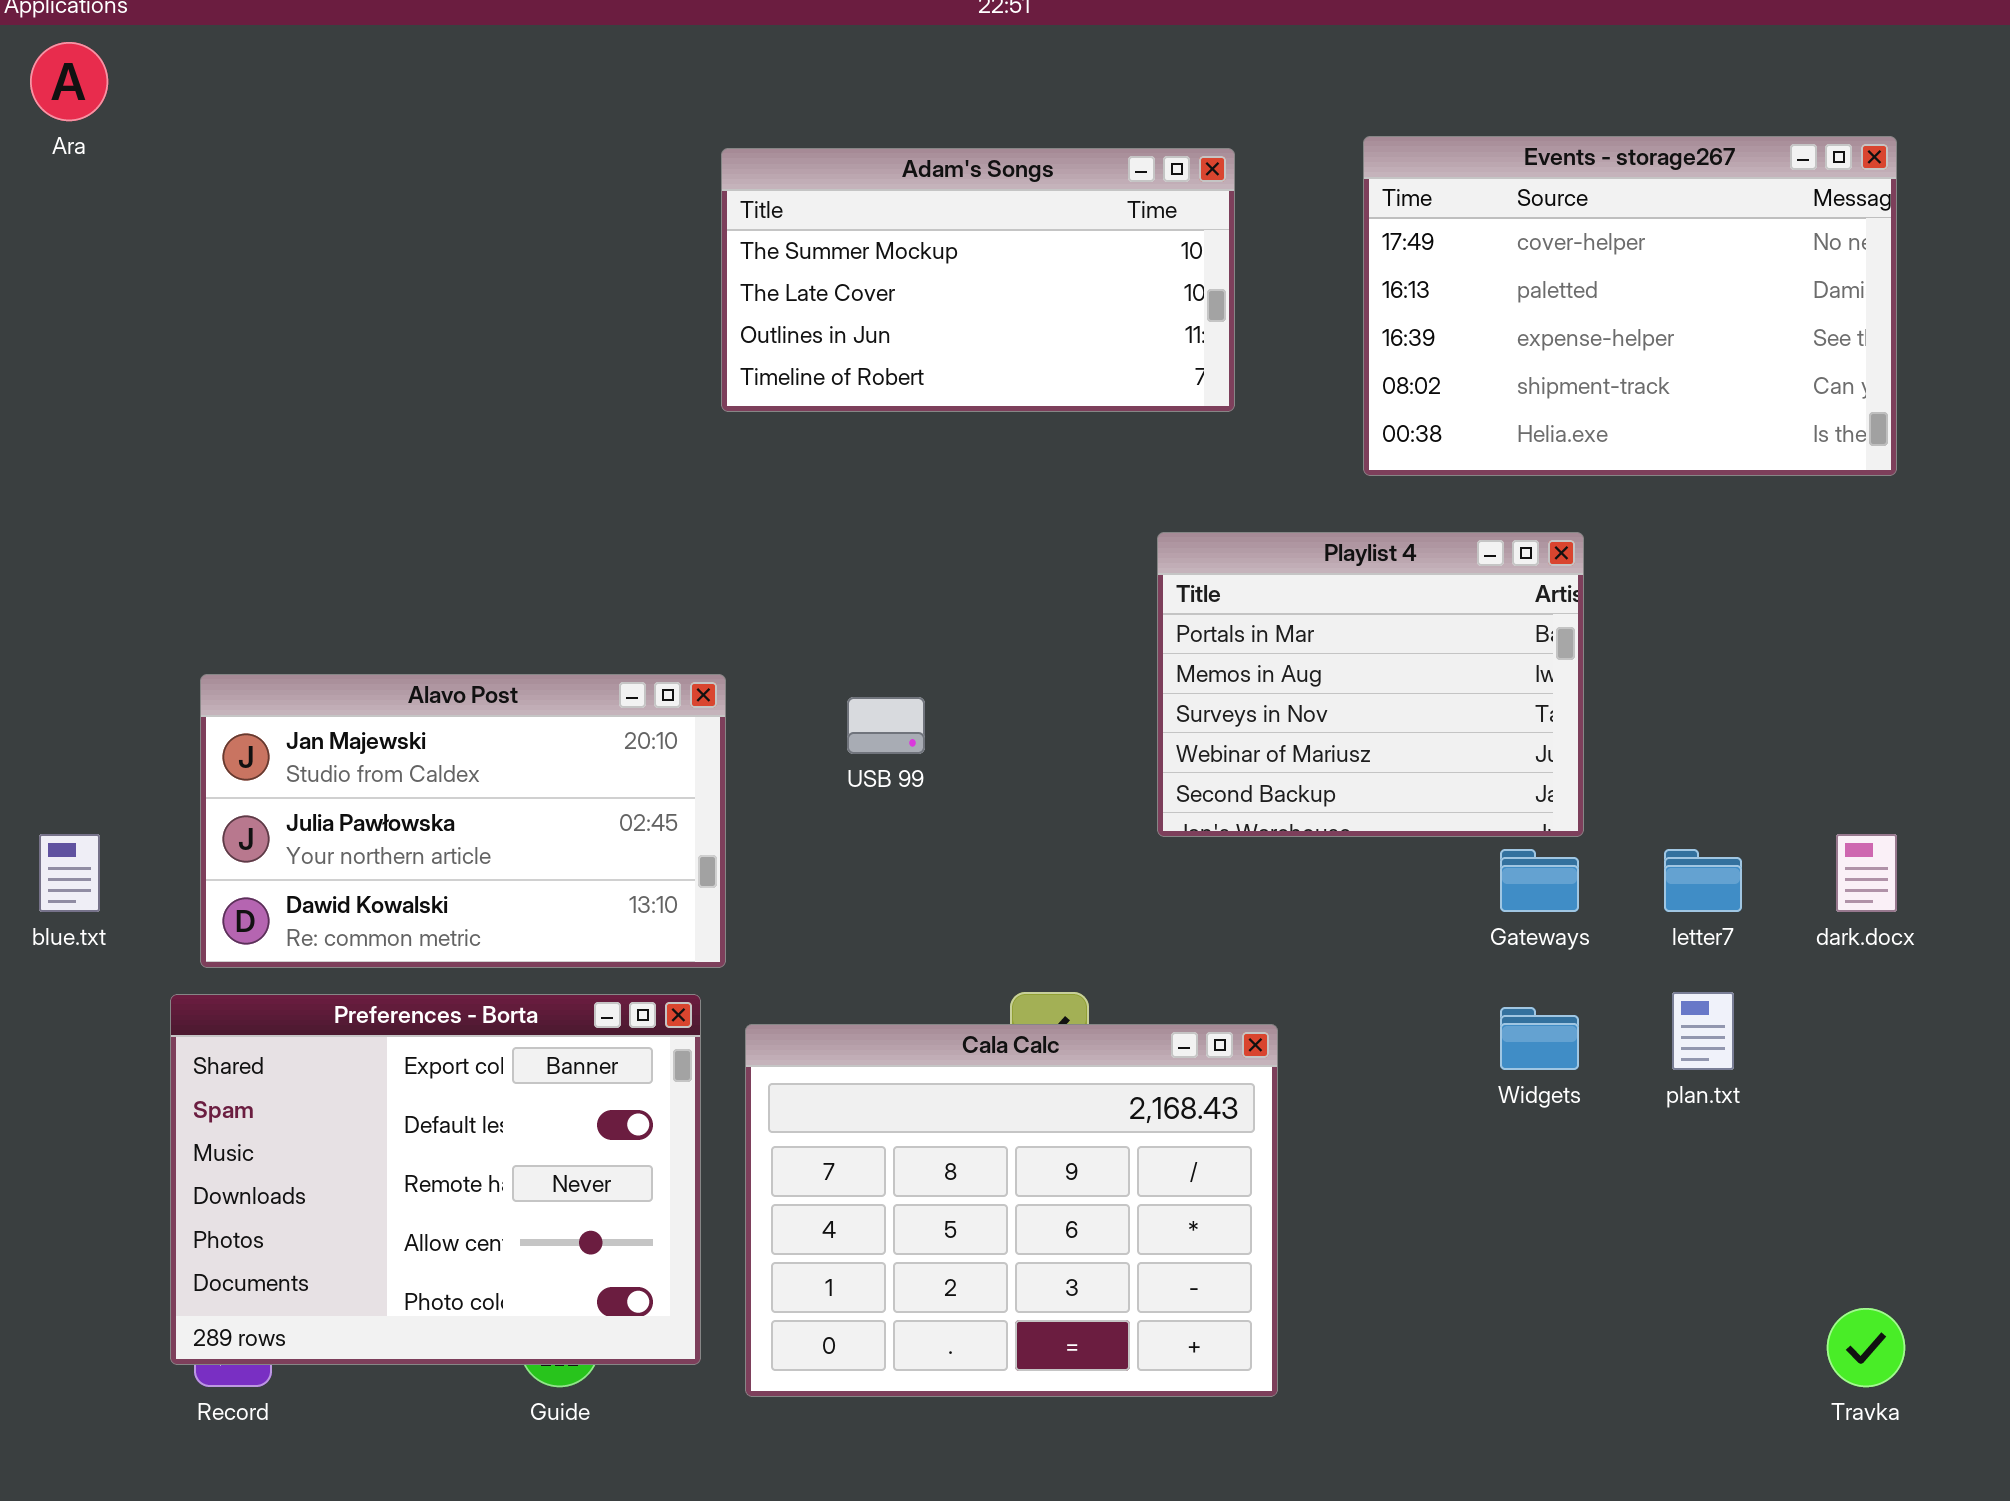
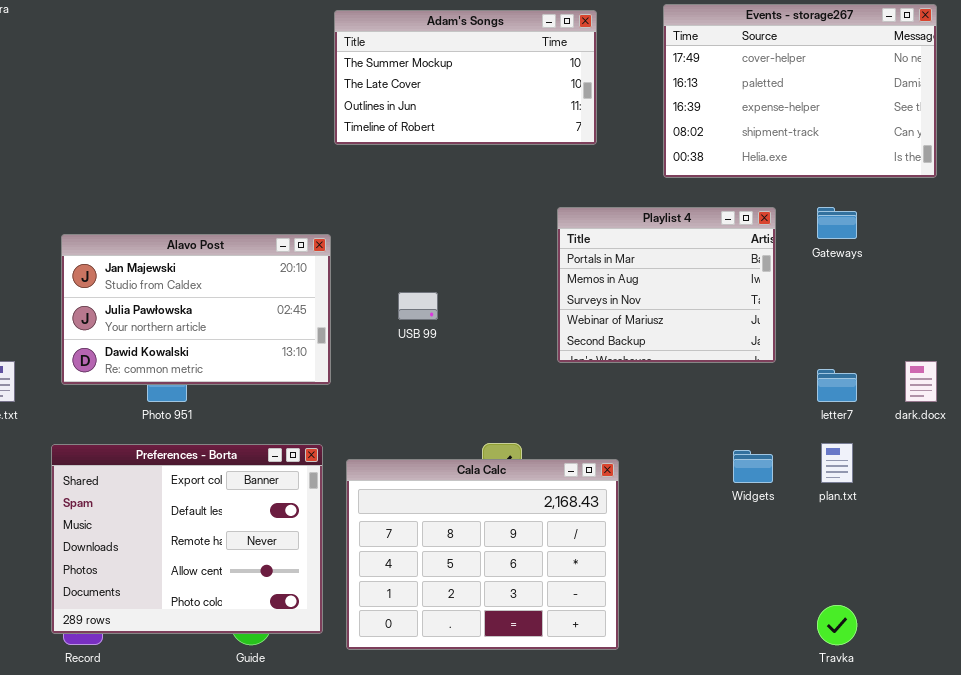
Alavo Post: [200,674,726,968] -> [61,234,331,385], moved
Gateways: [1500,849,1579,912] -> [817,207,857,239], moved
Travka: [1827,1308,1905,1387] -> [817,605,857,645], moved

